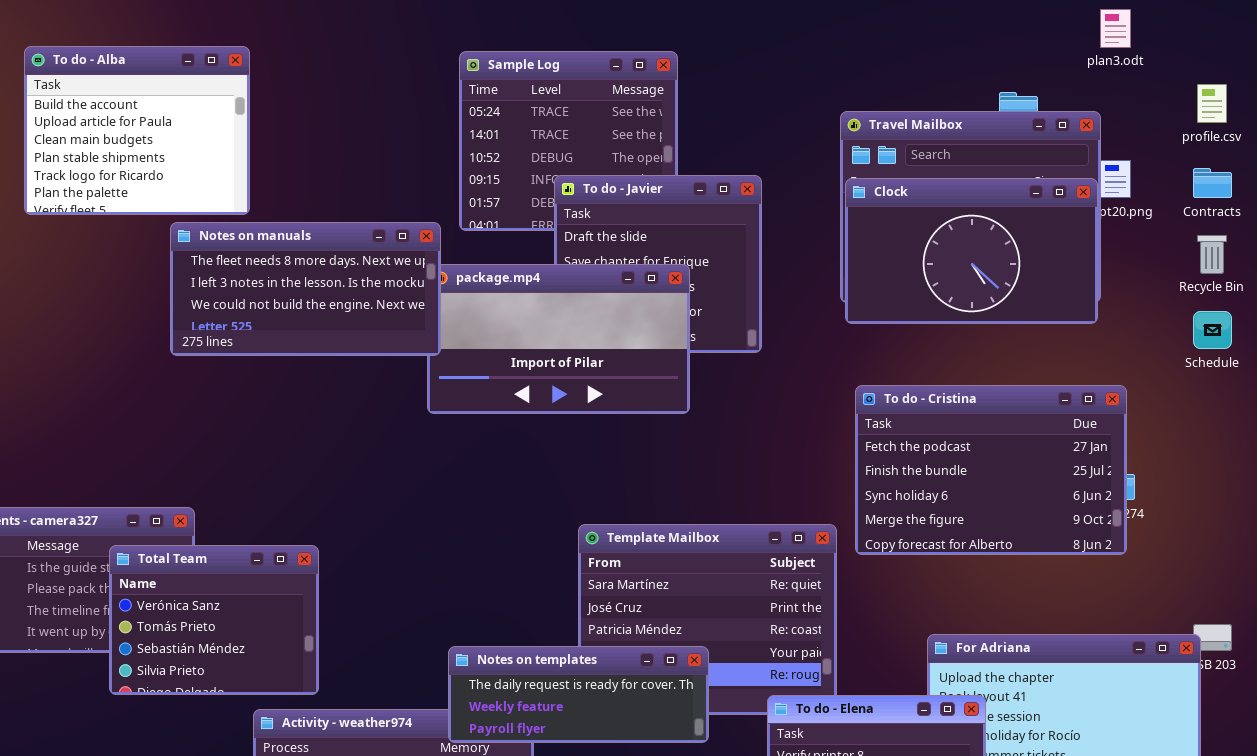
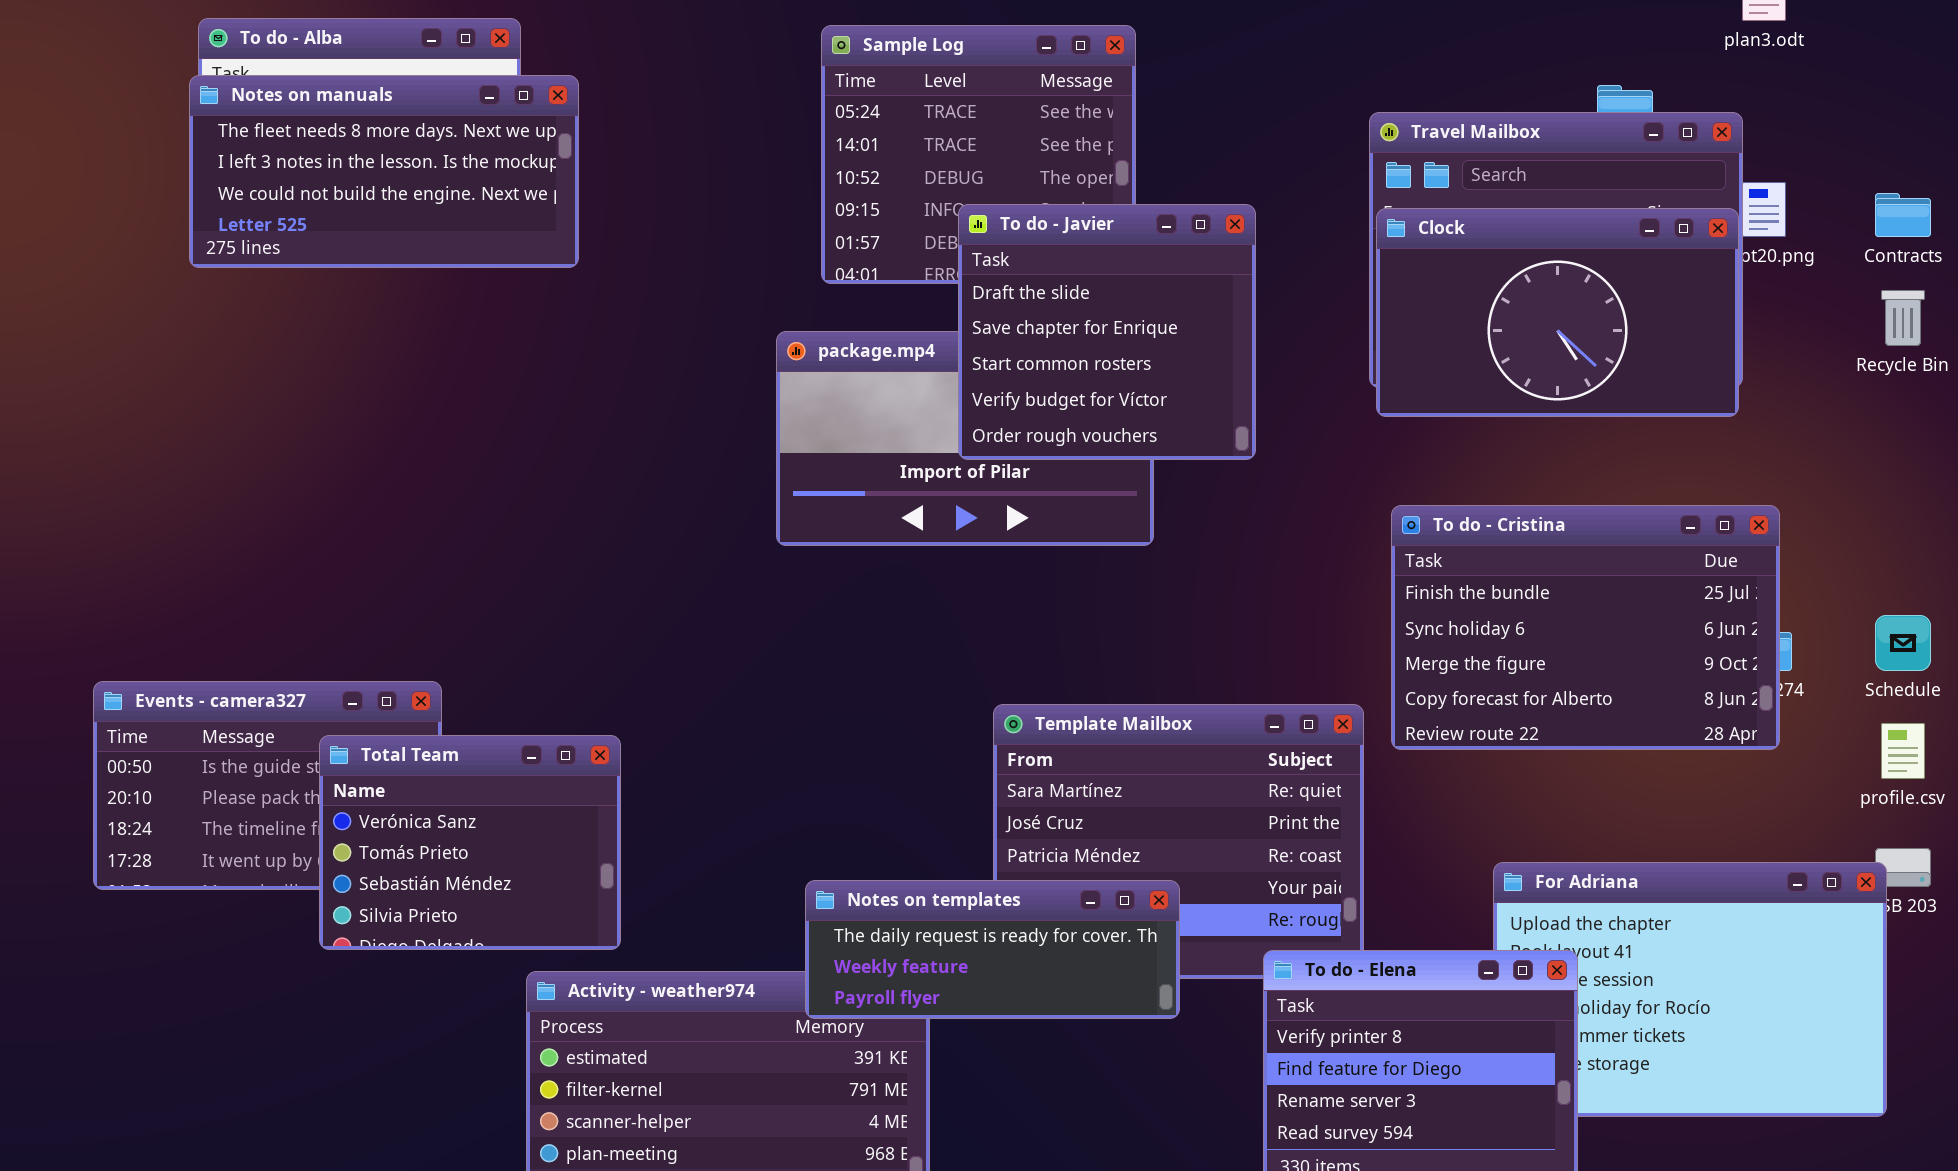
profile.csv: [1197,84,1227,123] -> [1881,723,1925,779], moved
To do - Javier: [554,175,762,353] -> [958,204,1256,460], raised
Notes on manuals: [170,222,441,356] -> [189,75,579,268], moved
Schedule: [1193,311,1232,349] -> [1875,615,1931,671], moved
To do - Cristina: [855,385,1127,555] -> [1391,505,1780,750], scrolled down 1 row

